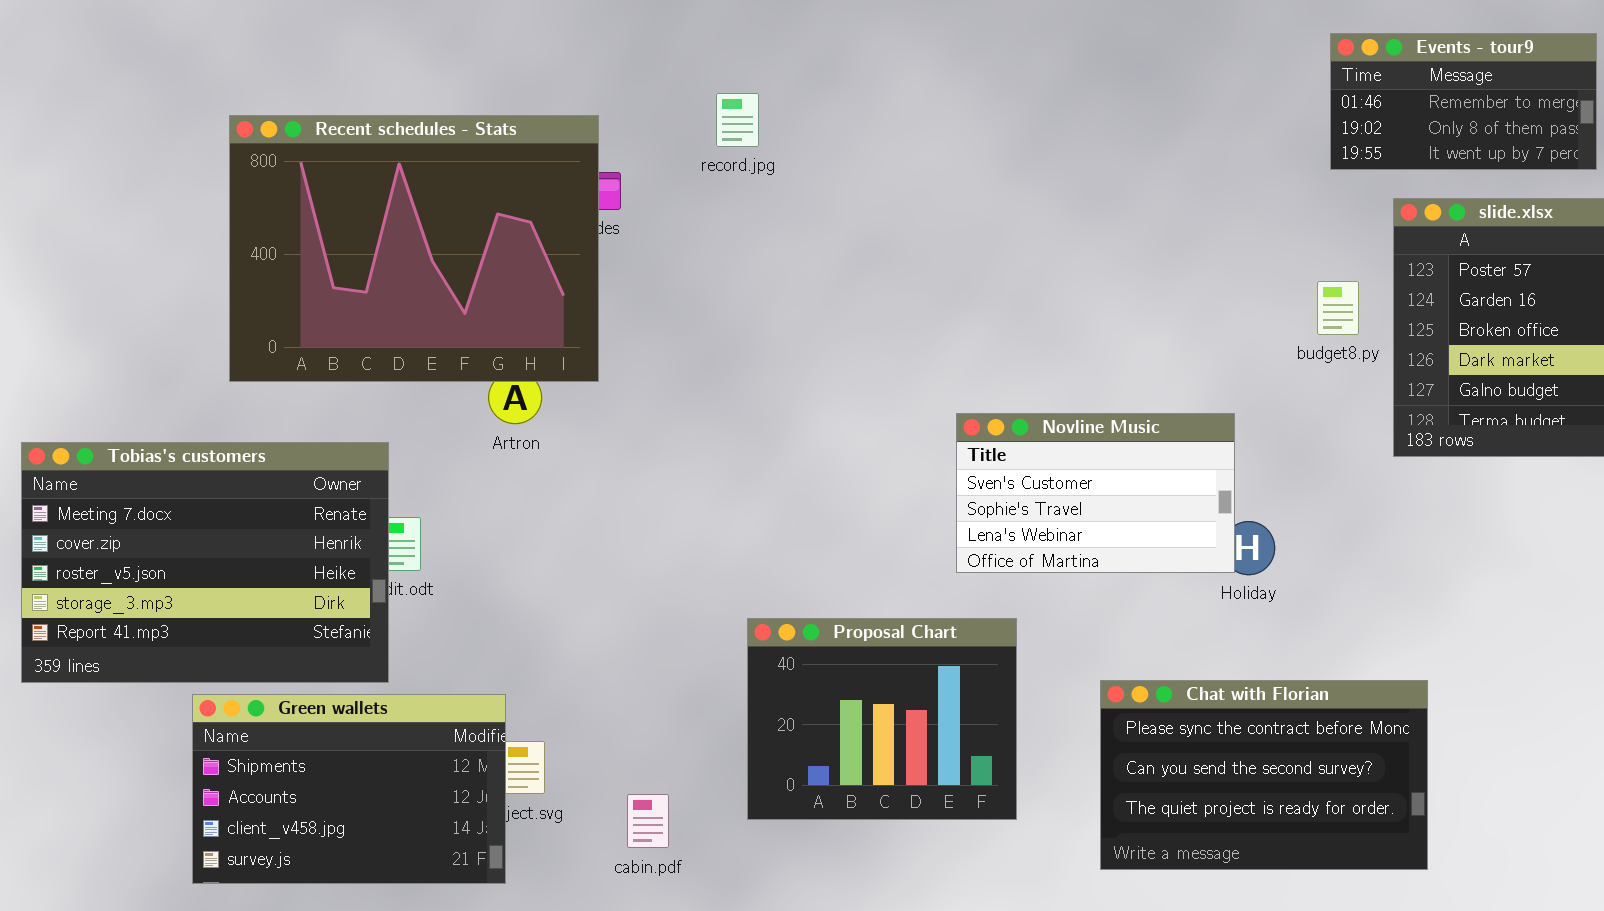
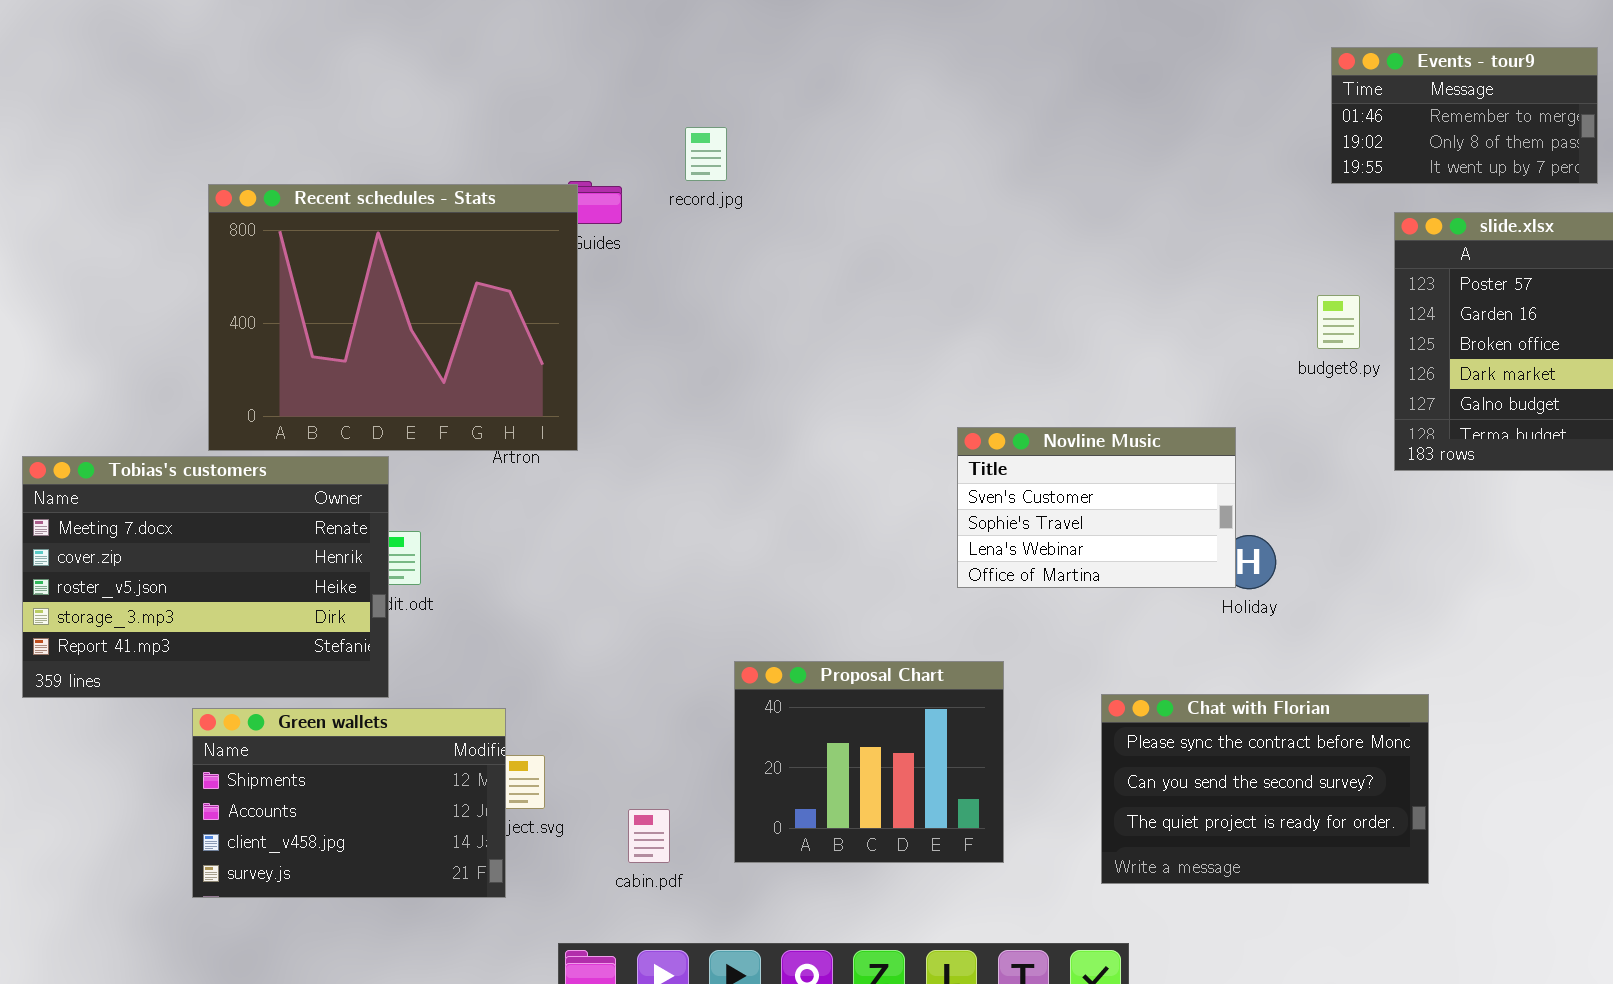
record.jpg: [716,93,759,147] -> [685,127,727,181], moved
Recent schedules - Stats: [229,115,599,382] -> [208,184,578,451], moved
Proposal Chart: [747,618,1017,820] -> [734,661,1004,863], moved

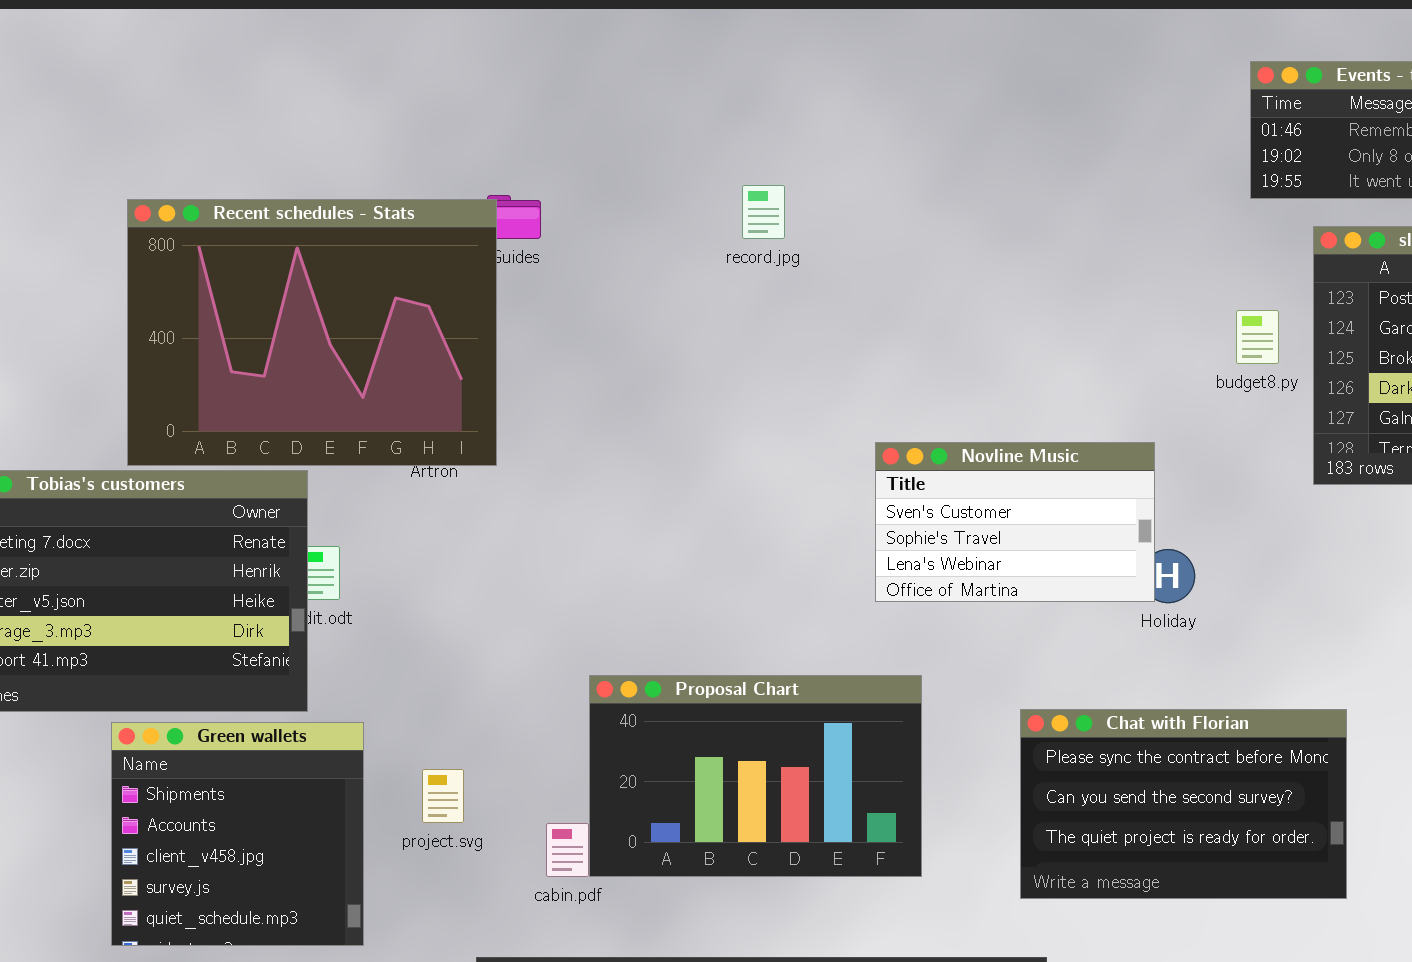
record.jpg: [685,127,727,181] -> [742,185,785,239], moved
Proposal Chart: [734,661,1004,863] -> [589,675,922,877], resized
Green wallets: [192,708,506,898] -> [111,722,364,946], resized

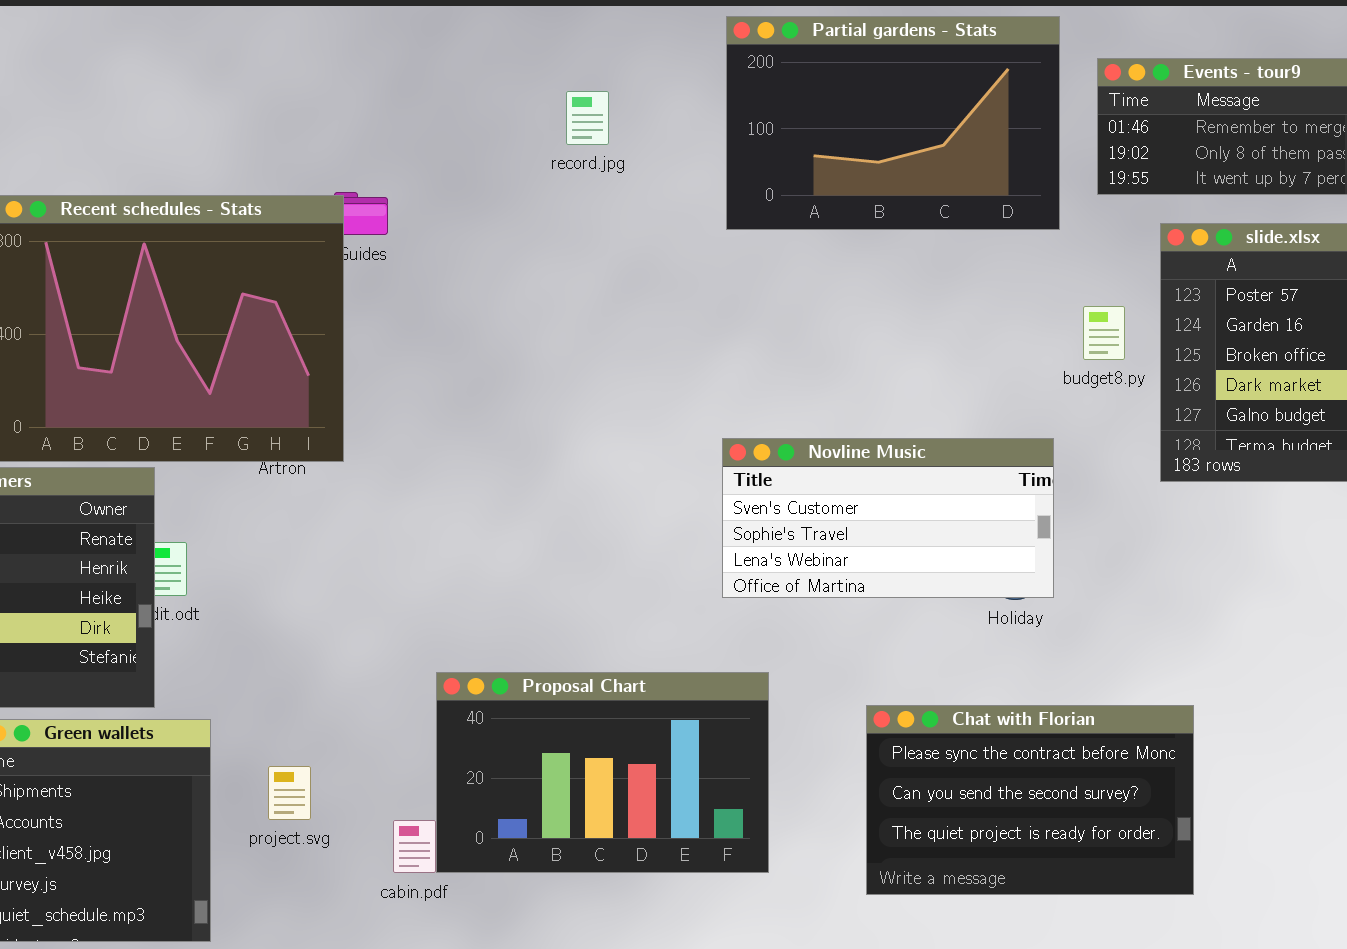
Partial gardens - Stats: none -> [726,16,1060,230], opened
record.jpg: [742,185,785,239] -> [566,91,609,145], moved
Novline Music: [875,442,1155,602] -> [722,438,1054,598], resized

